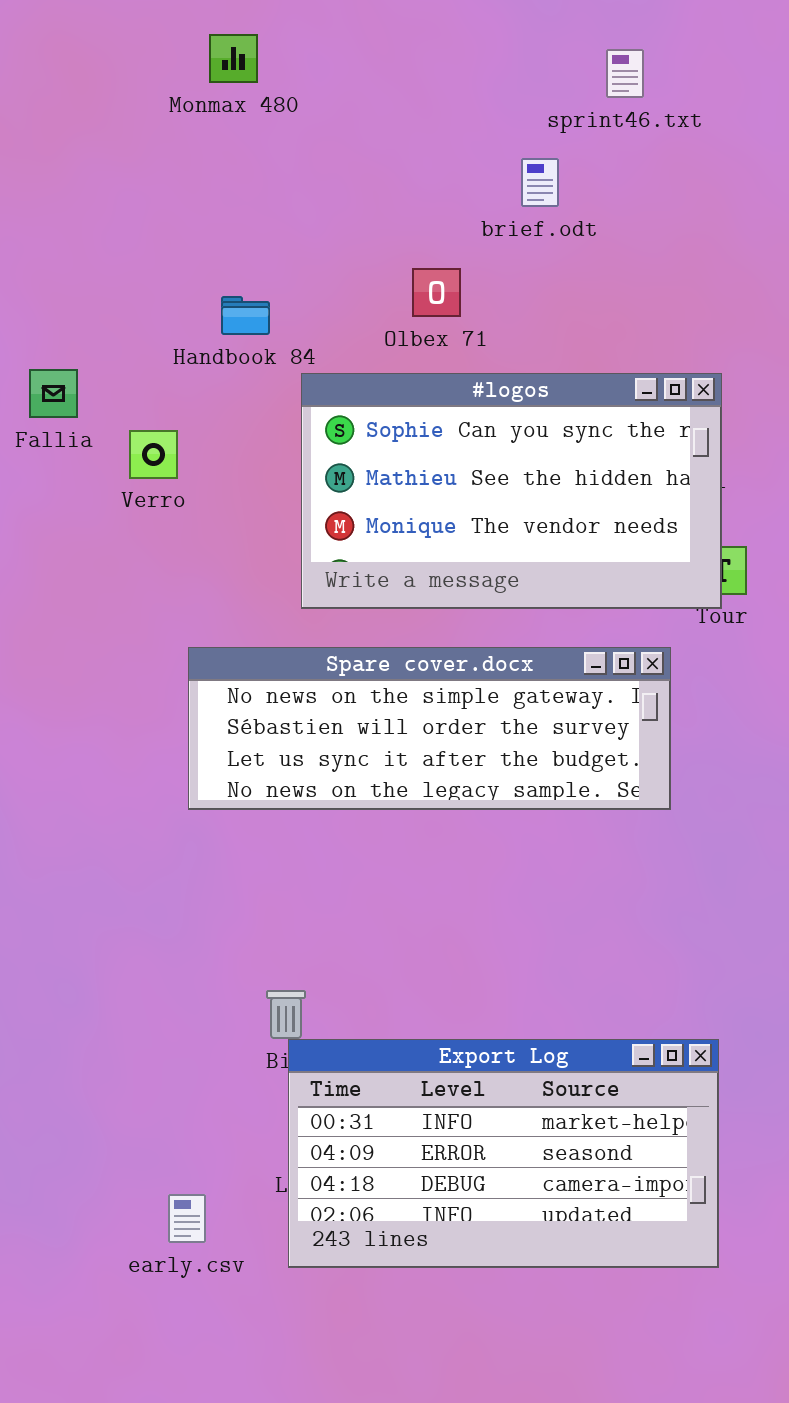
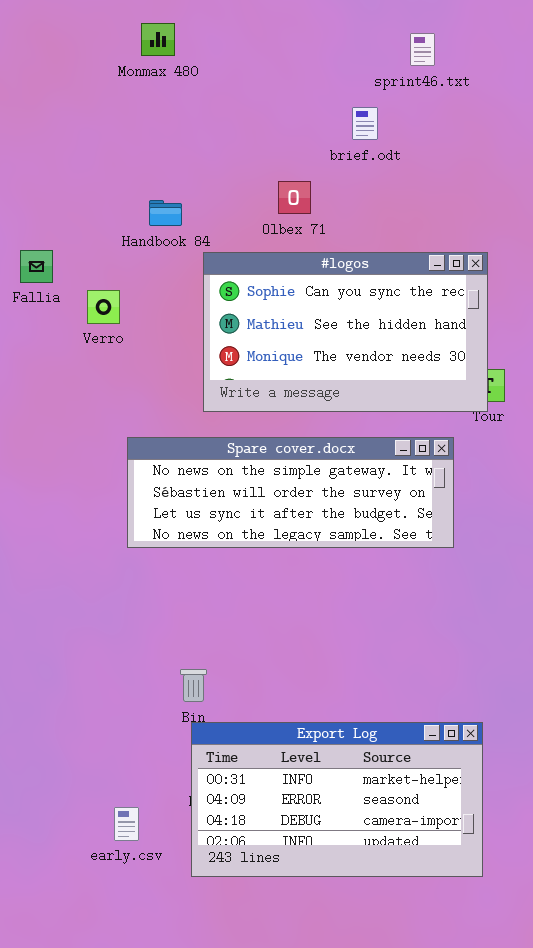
Export Log: [288,1039,719,1268] -> [191,722,483,877], moved

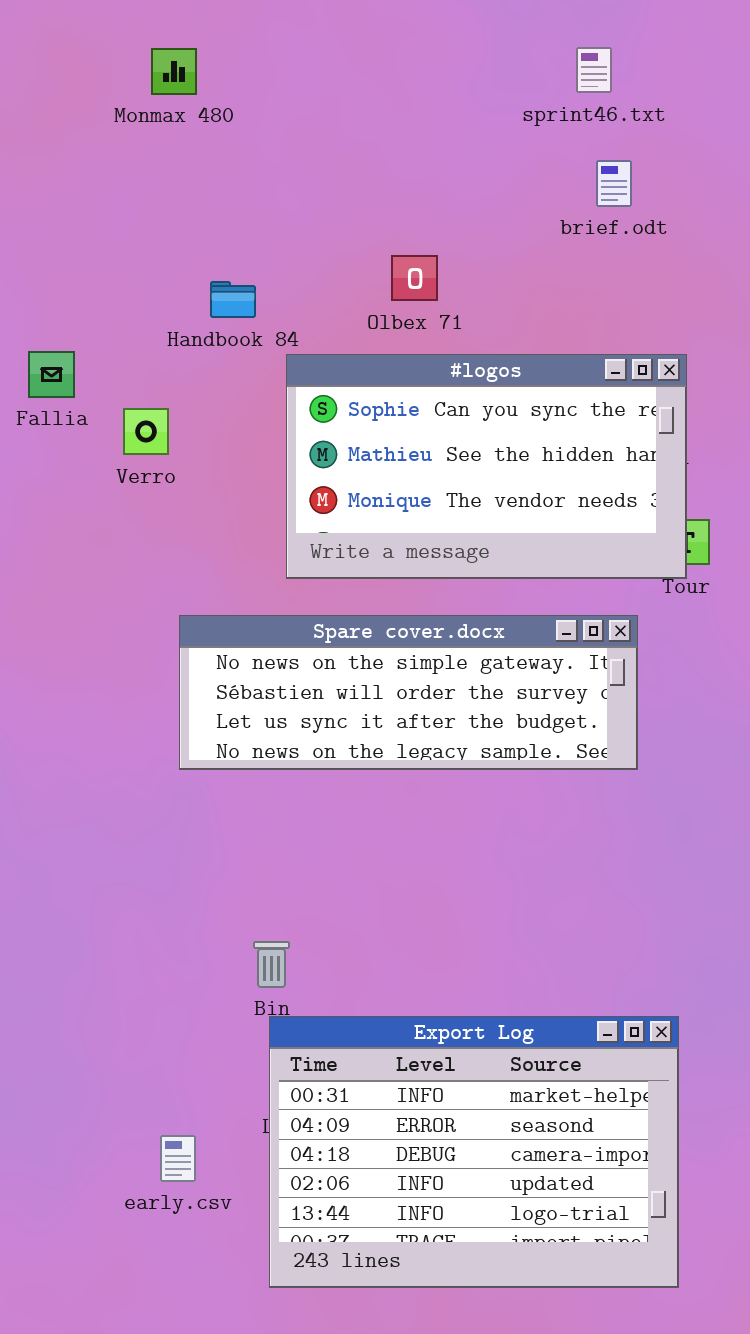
Monmax 480: [141,23,175,56] -> [151,48,197,95], moved
brief.odt: [352,107,378,140] -> [596,160,632,207], moved
Export Log: [191,722,483,877] -> [269,1016,679,1288], resized

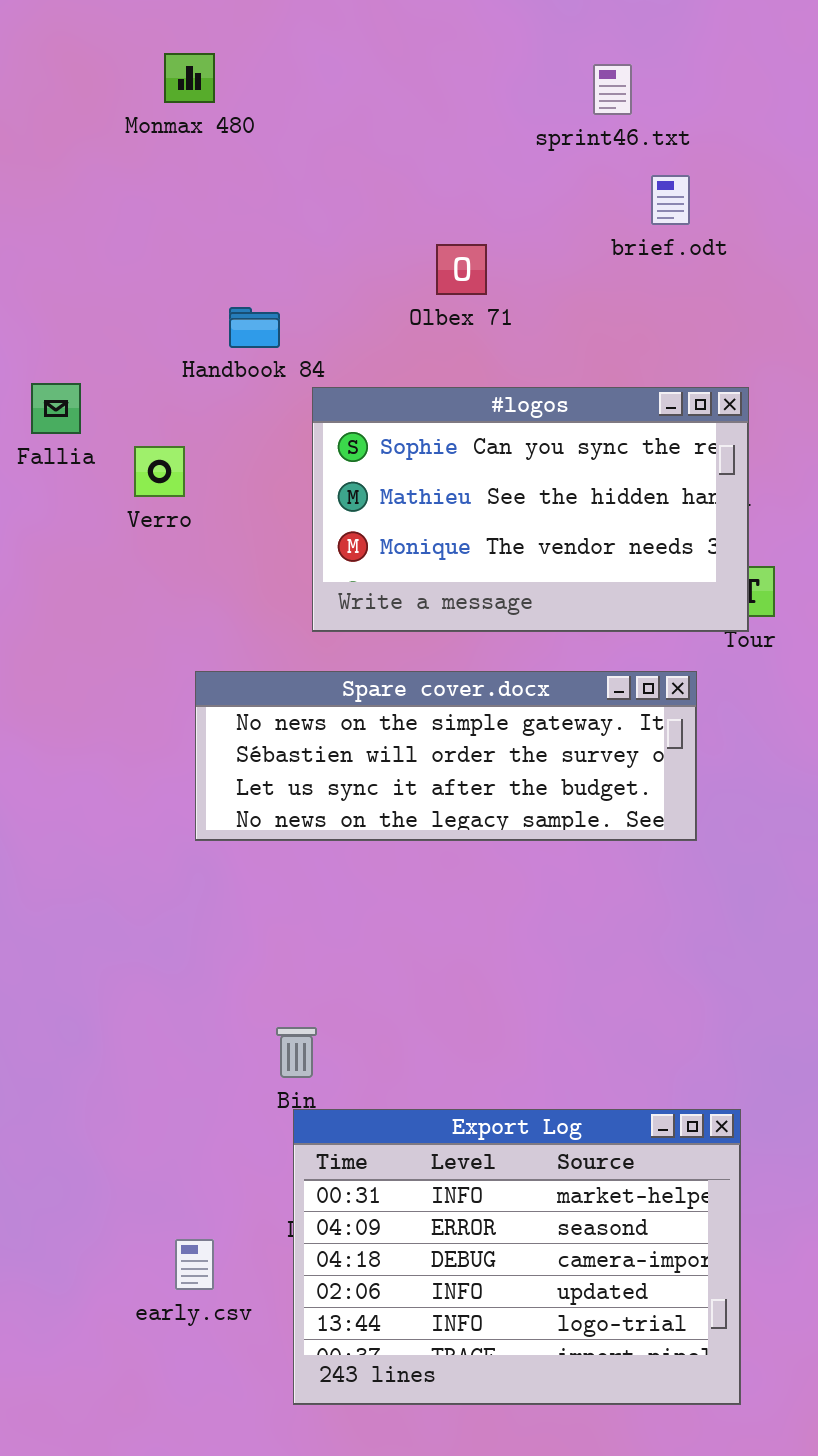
sprint46.txt: [576,47,612,93] -> [593,64,632,115], moved
Olbex 71: [391,255,438,301] -> [436,244,487,295], moved

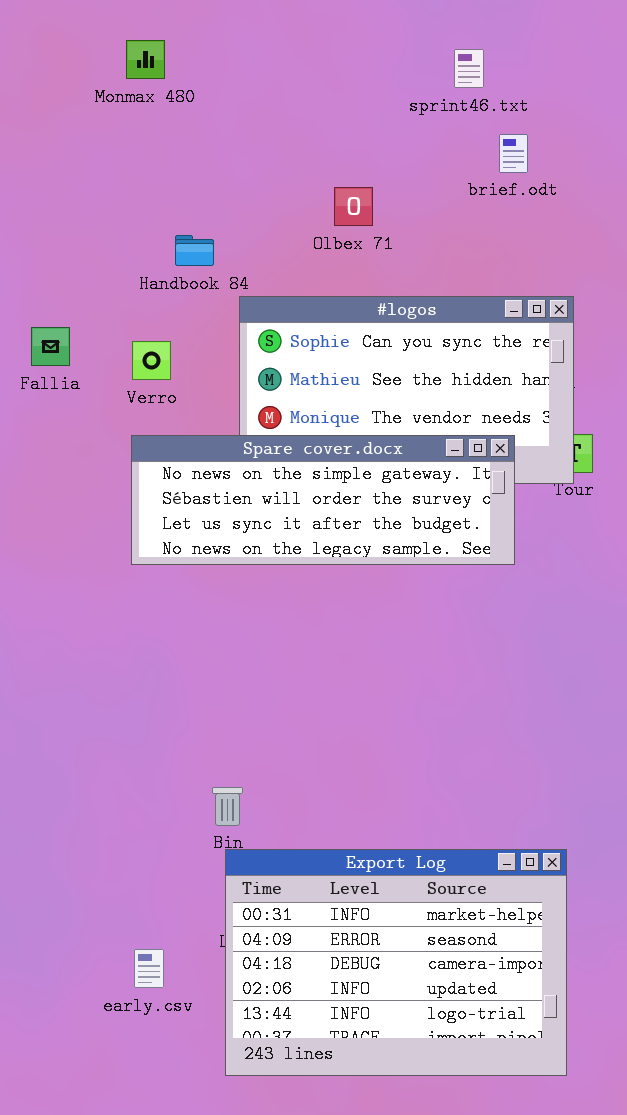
Fallia: [31,383,81,434] -> [31,327,70,366], moved
Verro: [134,446,185,497] -> [132,341,171,380], moved
Spare cover.docx: [195,671,697,841] -> [131,435,515,565], moved

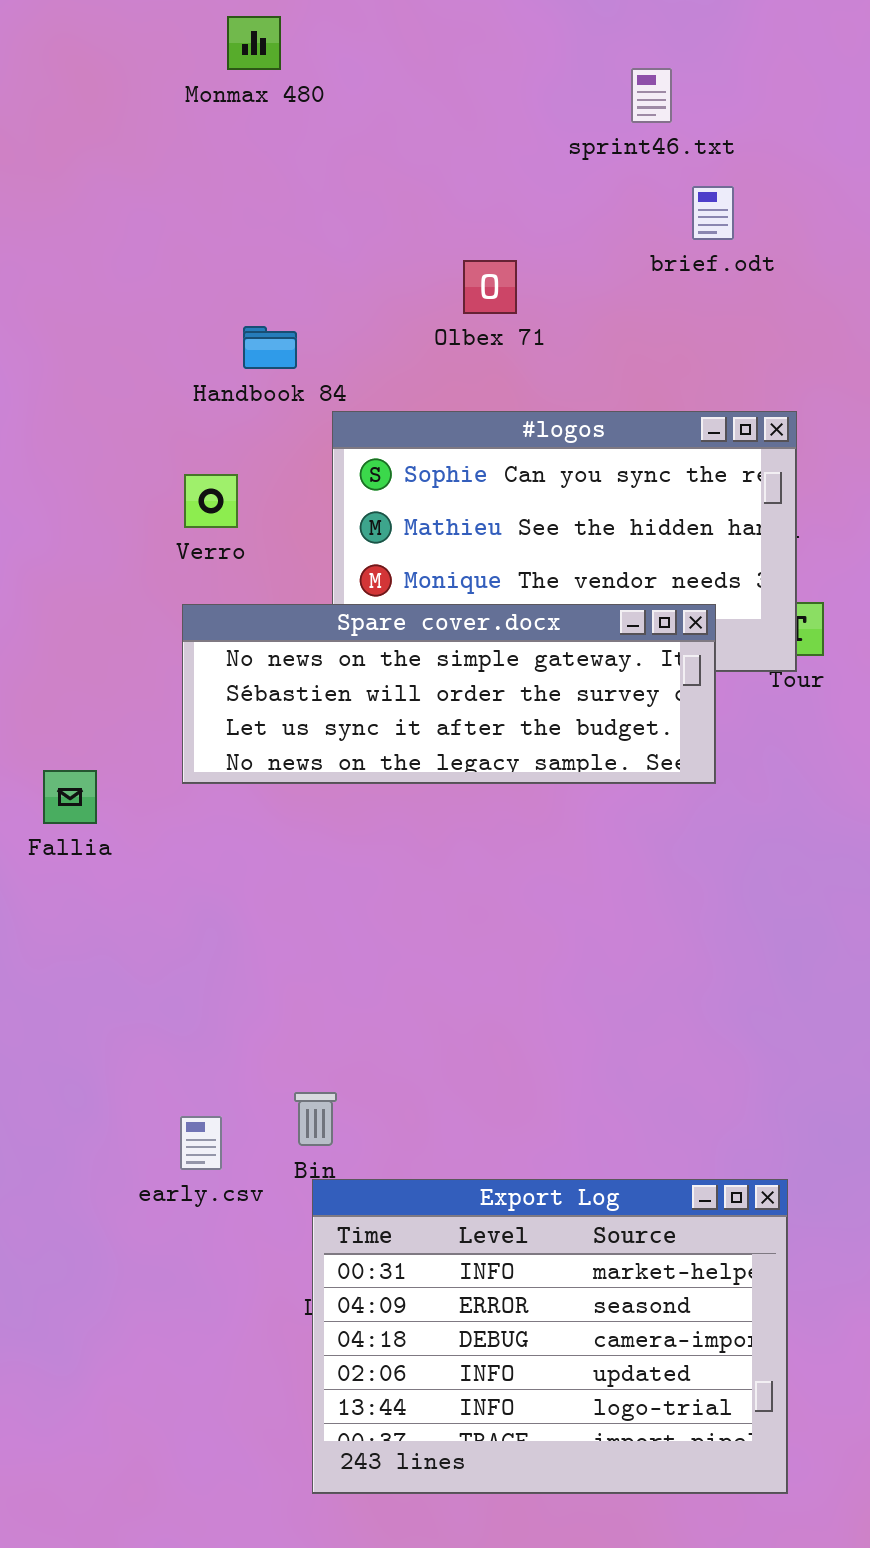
Monmax 480: [126,40,165,79] -> [227,16,281,70], moved
Fallia: [31,327,70,366] -> [43,770,97,824], moved
early.csv: [134,949,164,988] -> [180,1116,222,1170], moved

